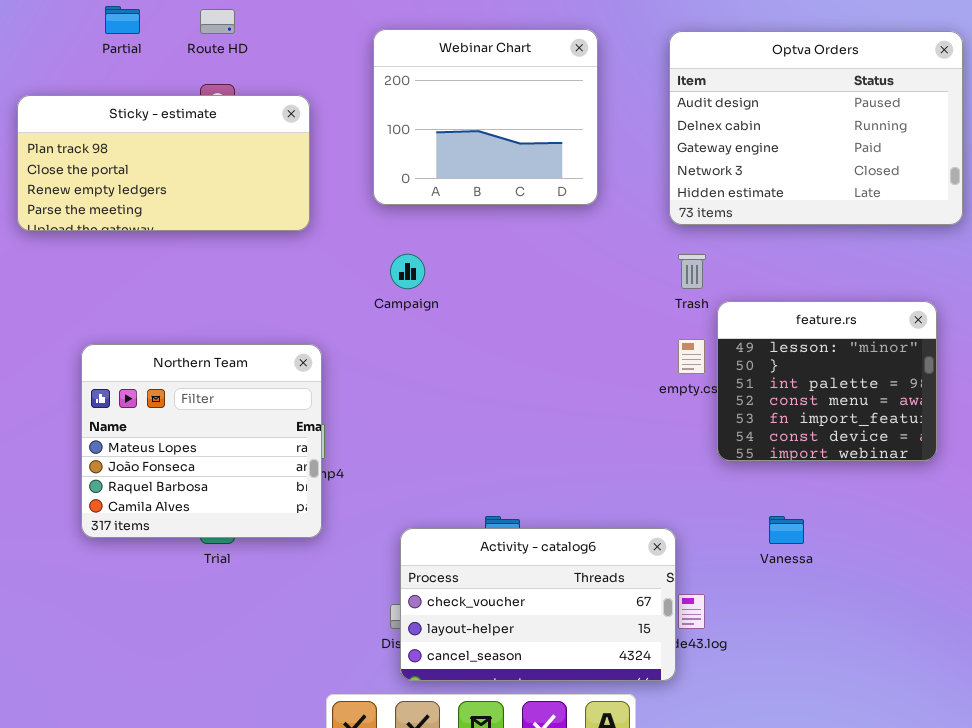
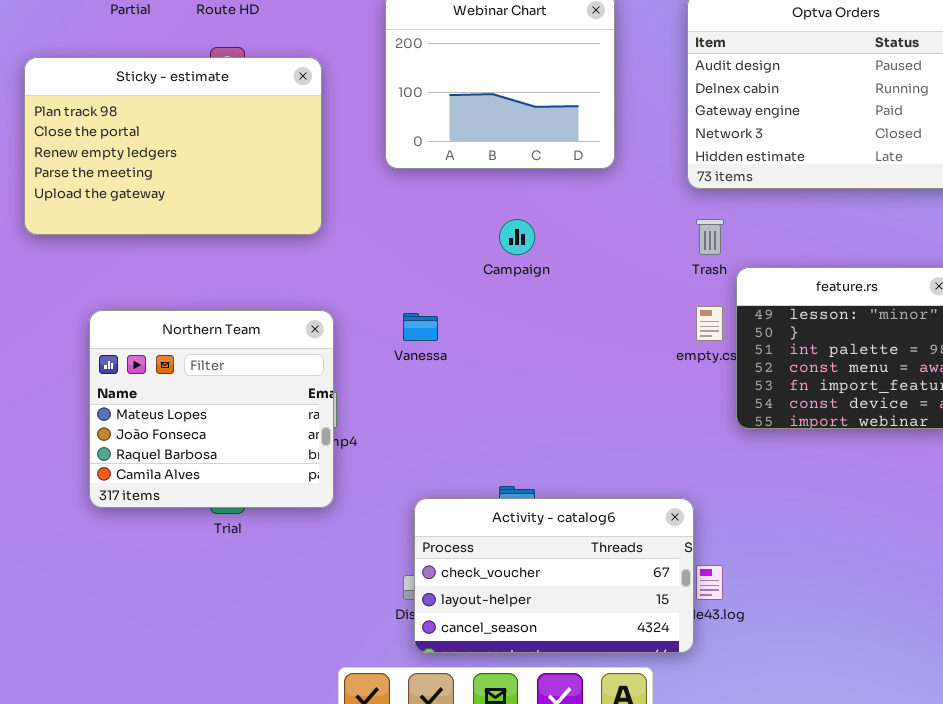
Sticky - estimate: [17,95,310,231] -> [24,57,322,235], resized
Campaign: [390,254,425,289] -> [499,219,535,255], moved
Vanessa: [769,516,804,544] -> [403,313,438,341], moved

